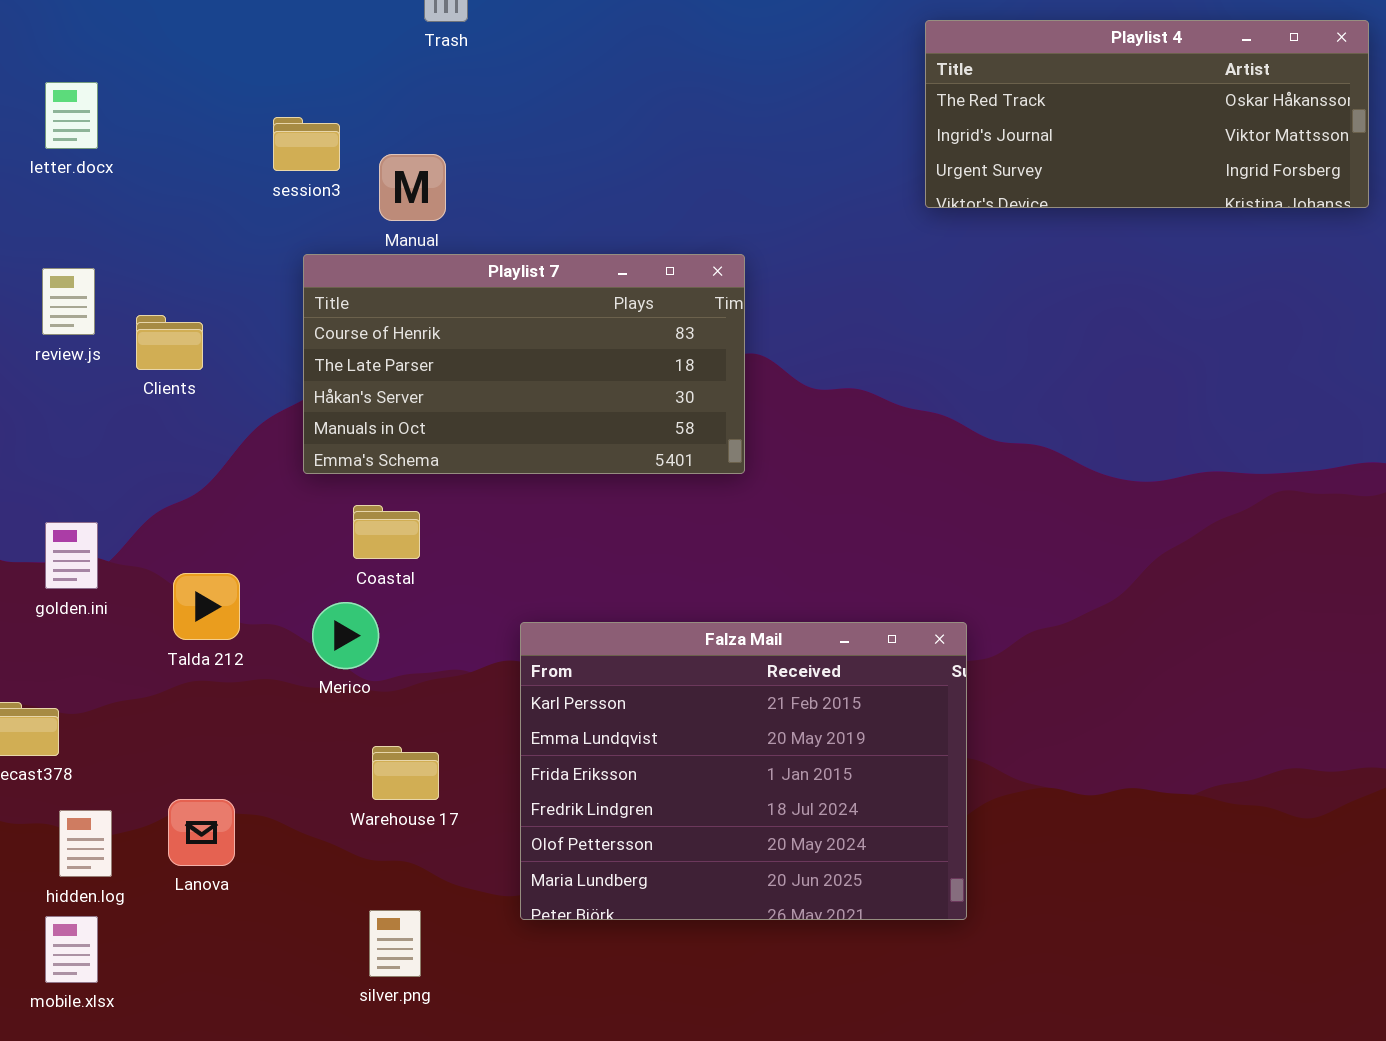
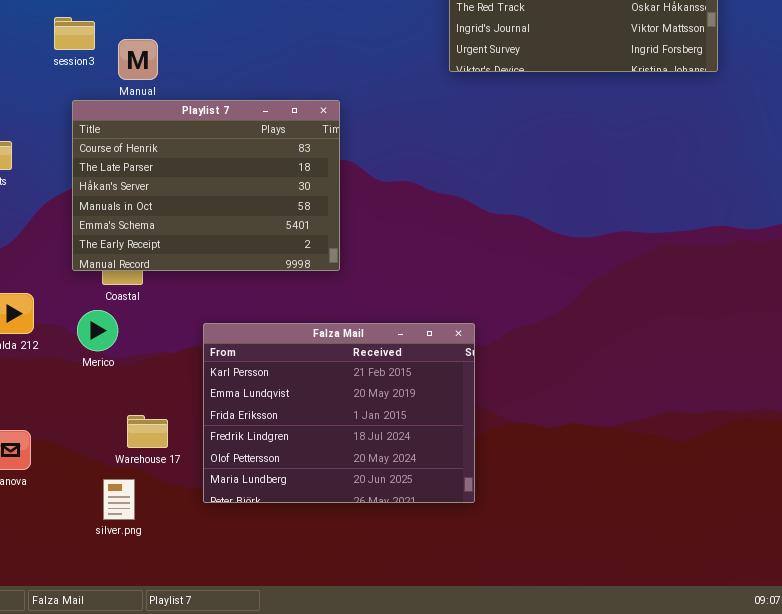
Playlist 7: [303,254,745,474] -> [72,100,340,271], resized
Warehouse 17: [372,746,439,800] -> [127,415,168,448], moved
silver.png: [369,910,421,977] -> [103,479,135,520], moved

